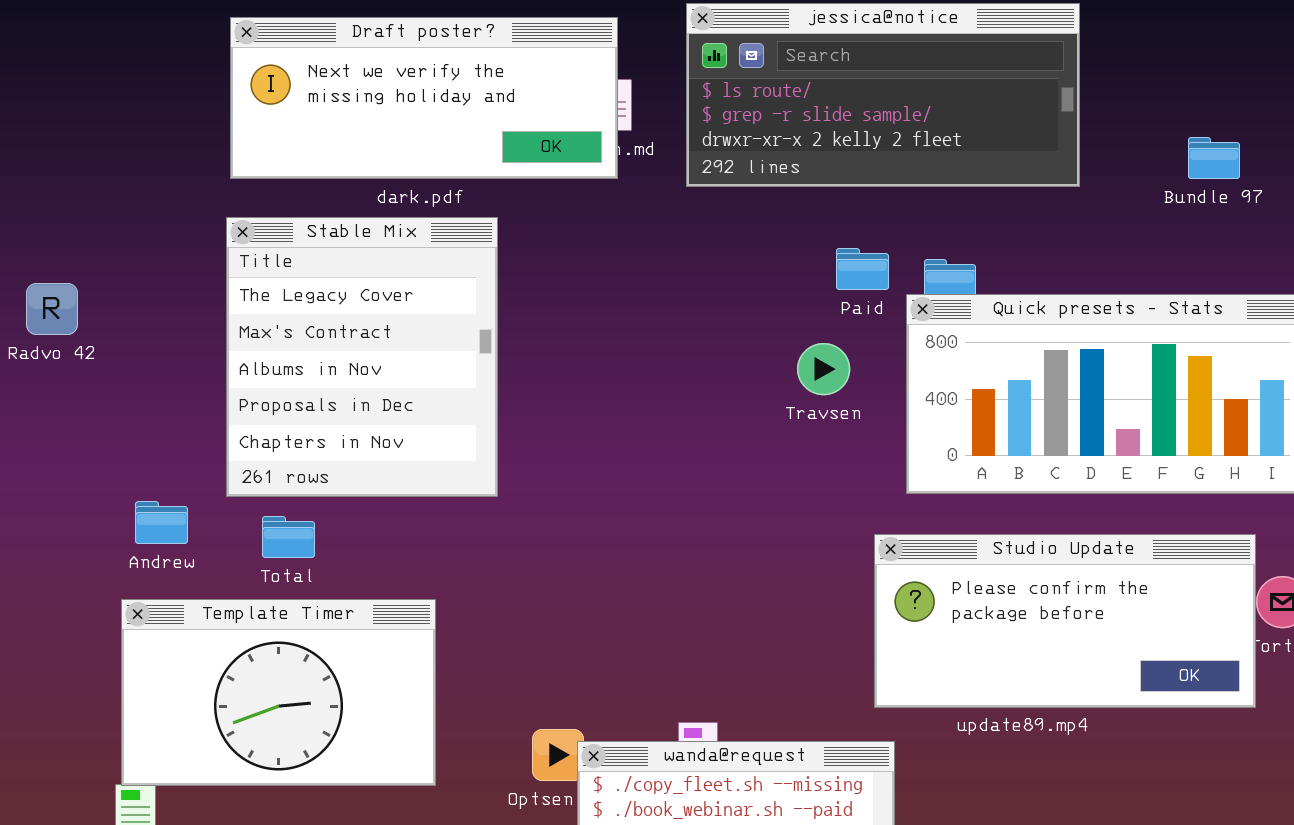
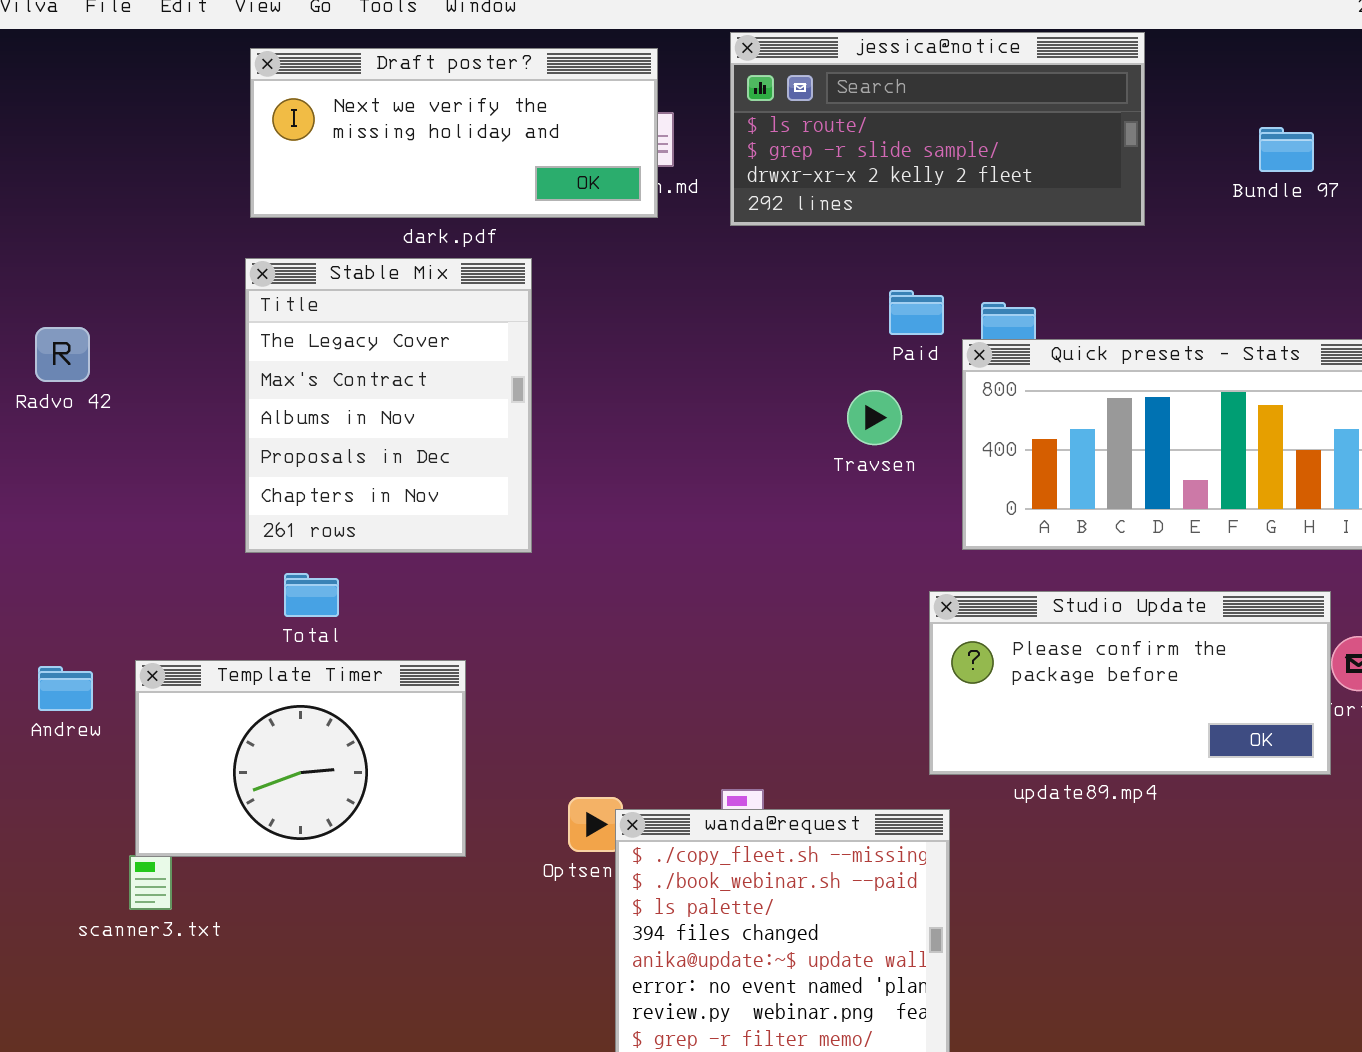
Bundle 97: [1188,137,1240,179] -> [1259,127,1314,172], moved
Andrew: [135,501,188,544] -> [38,666,93,711], moved

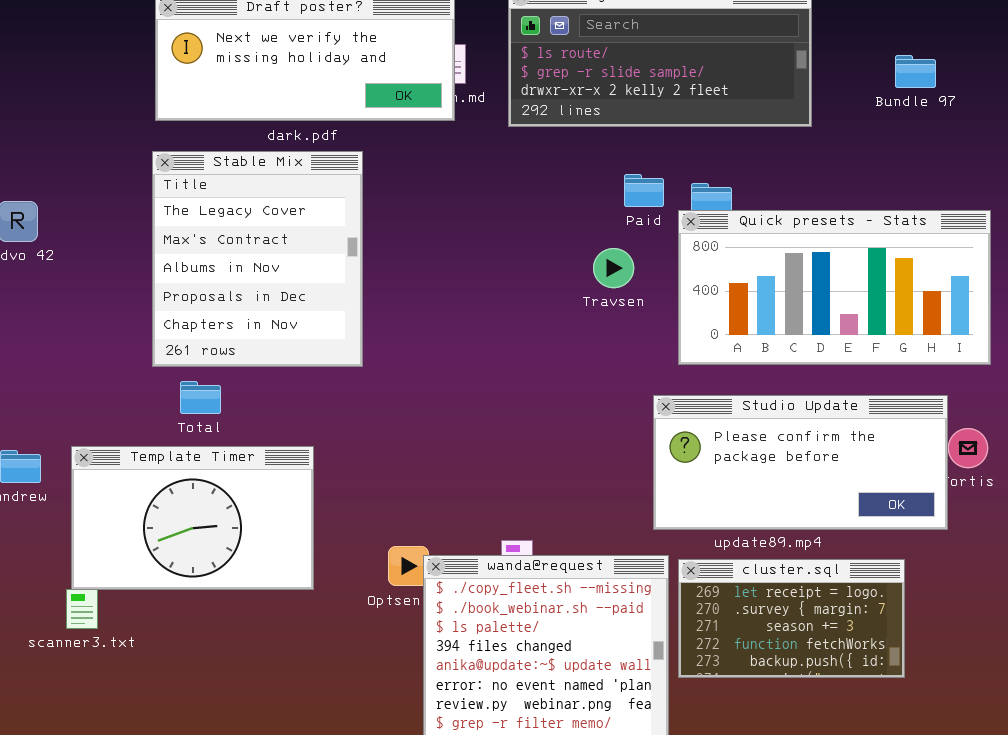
cluster.sql: none -> [678,559,905,678], opened

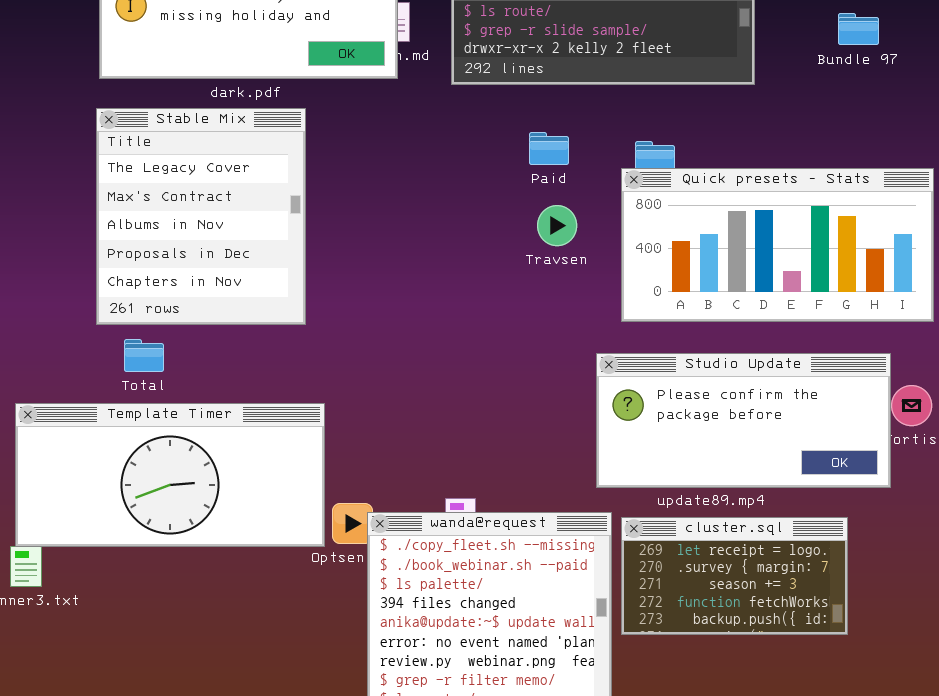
Paid: [624,174,664,207] -> [529,132,569,165], moved
Template Timer: [71,446,314,590] -> [15,403,325,547], resized

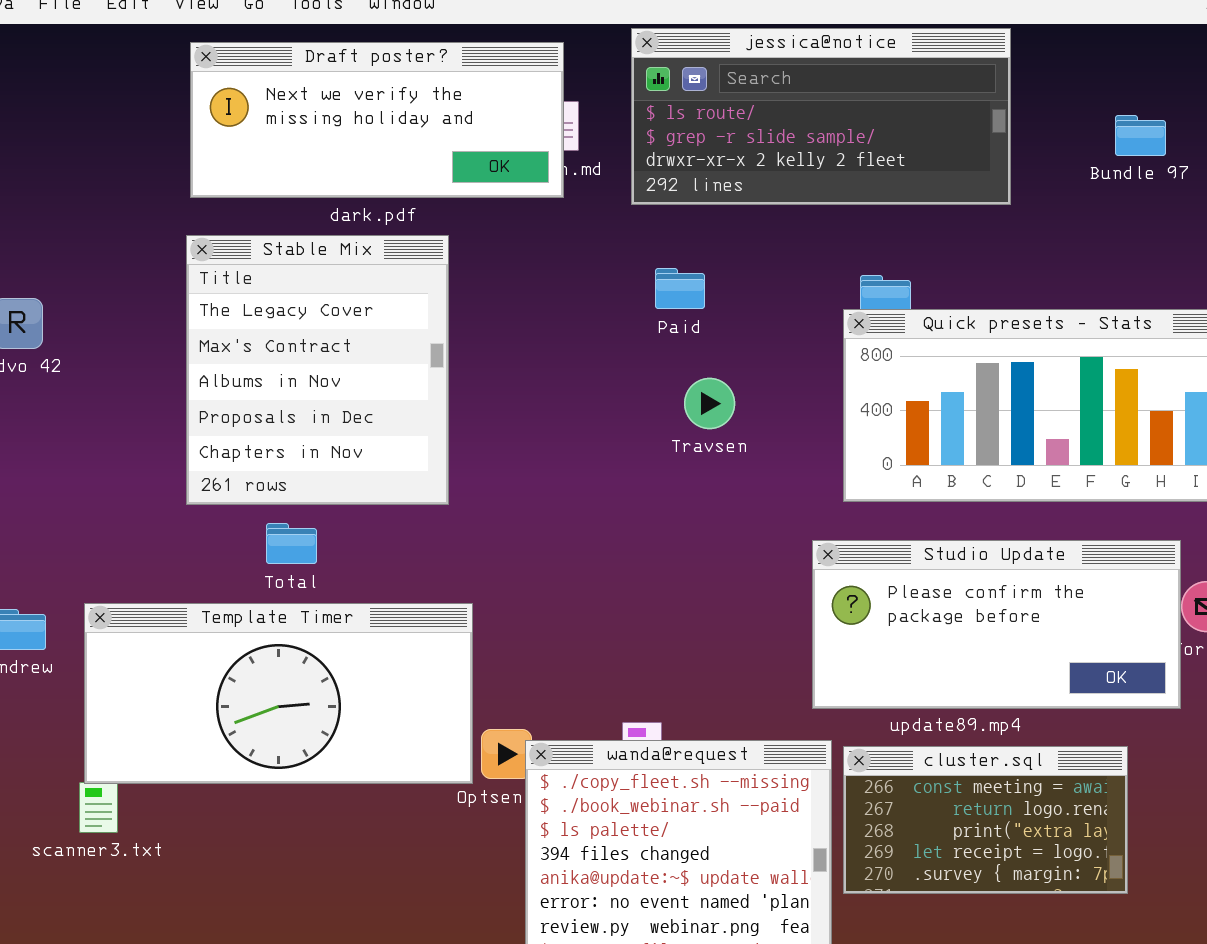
Paid: [529,132,569,165] -> [655,268,705,309], moved
Travsen: [537,205,577,246] -> [684,378,735,429], moved
Total: [124,339,164,372] -> [266,523,317,564], moved
cluster.sql: [621,517,848,635] -> [843,746,1128,894], scrolled up 3 rows

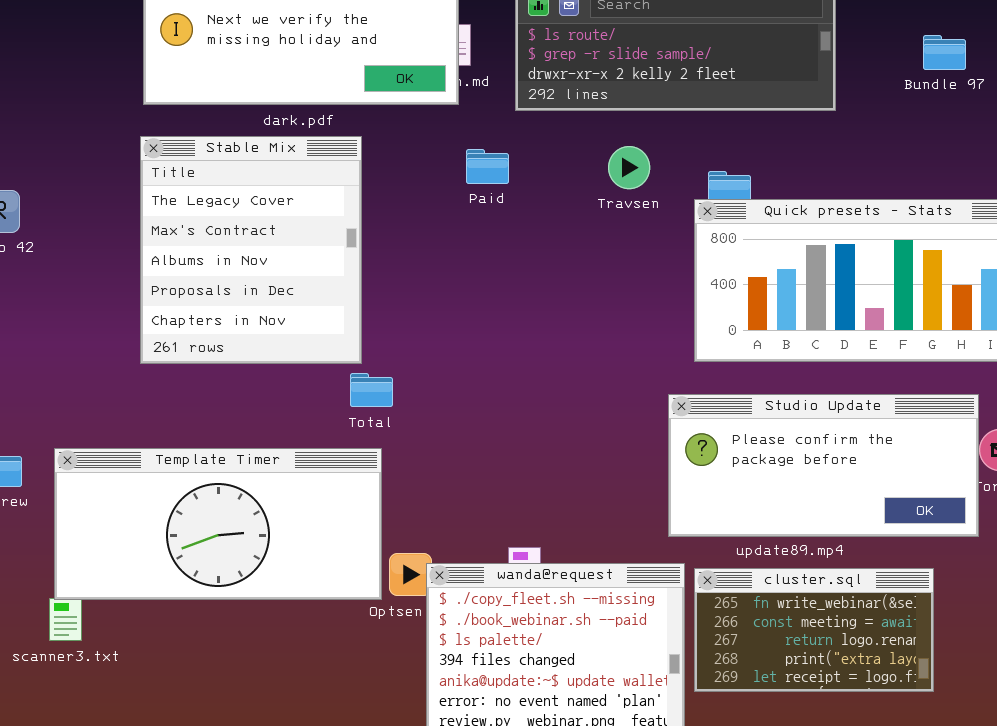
Paid: [655,268,705,309] -> [466,149,509,184], moved
Travsen: [684,378,735,429] -> [608,146,650,189], moved
Total: [266,523,317,564] -> [350,373,393,407], moved
cluster.sql: [843,746,1128,894] -> [694,568,934,692], scrolled up 1 row

